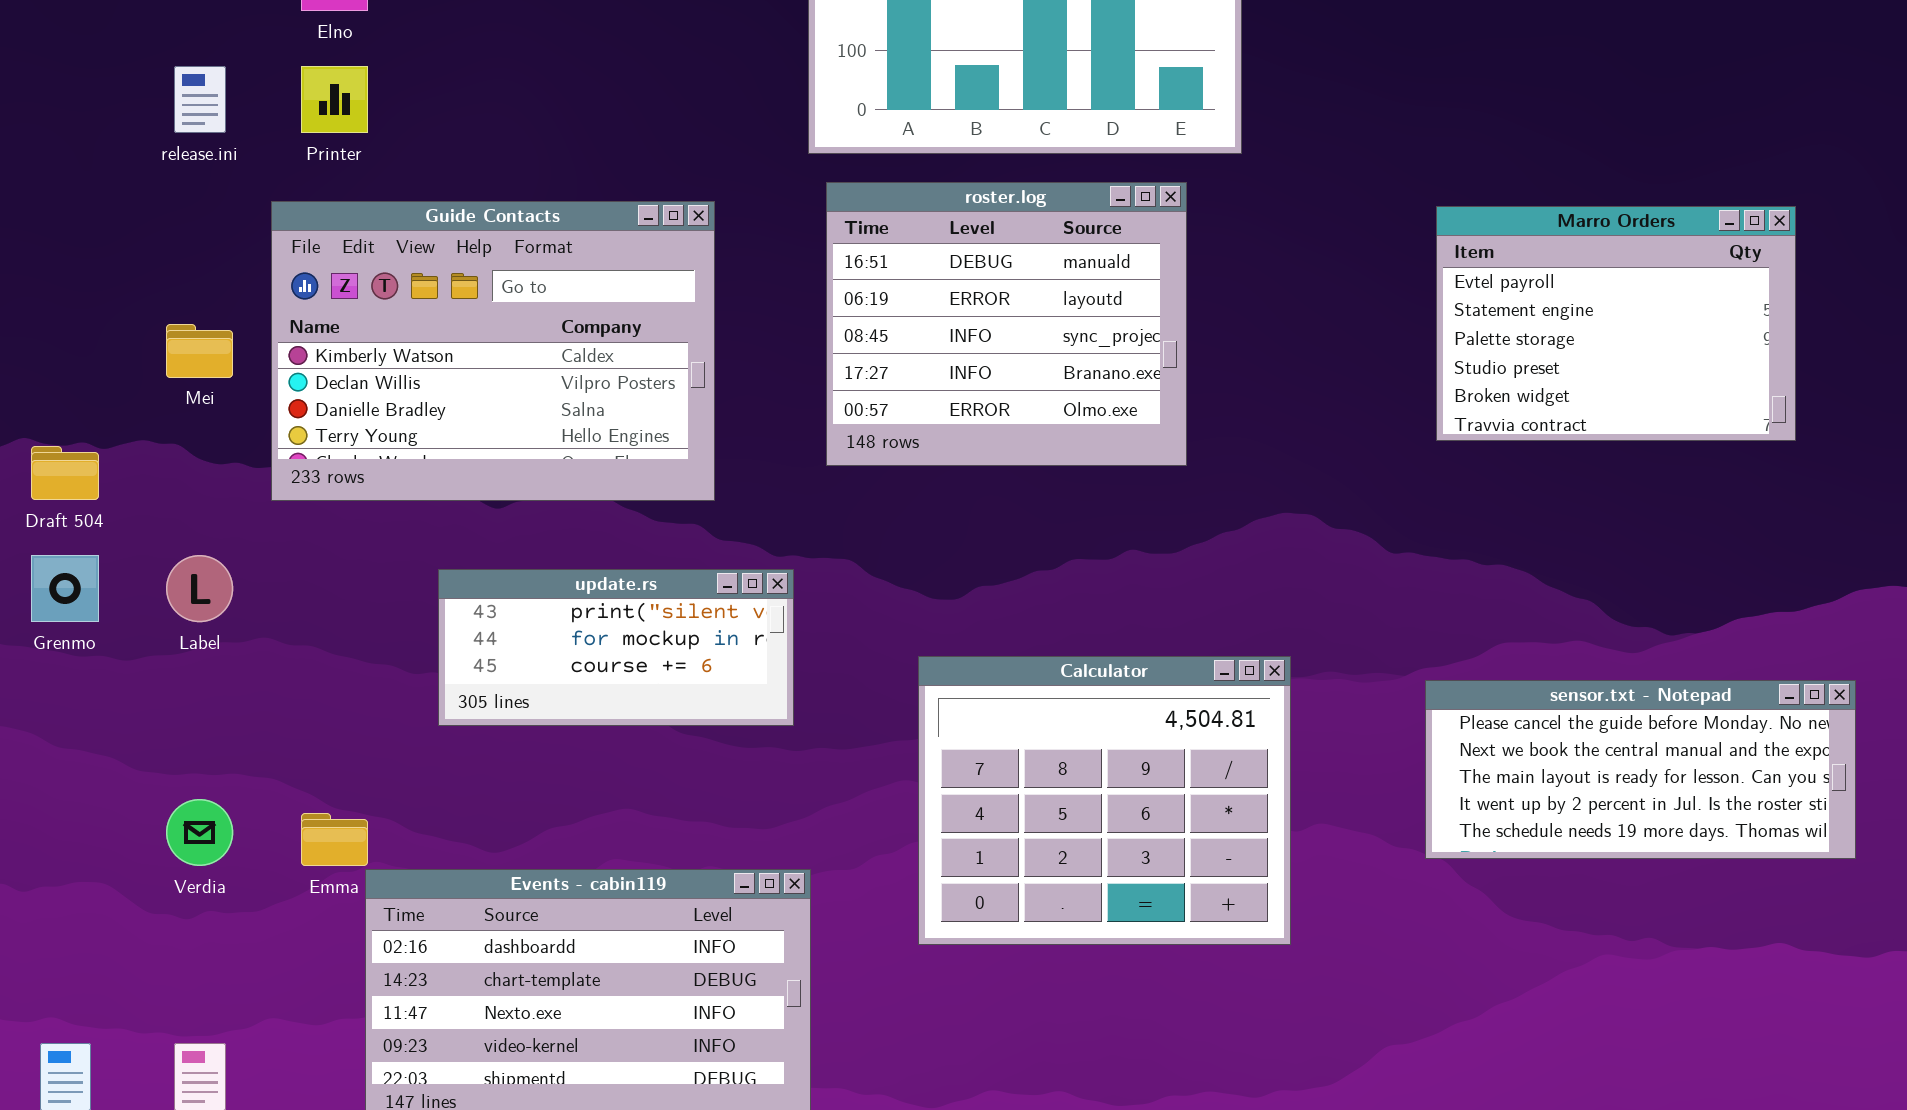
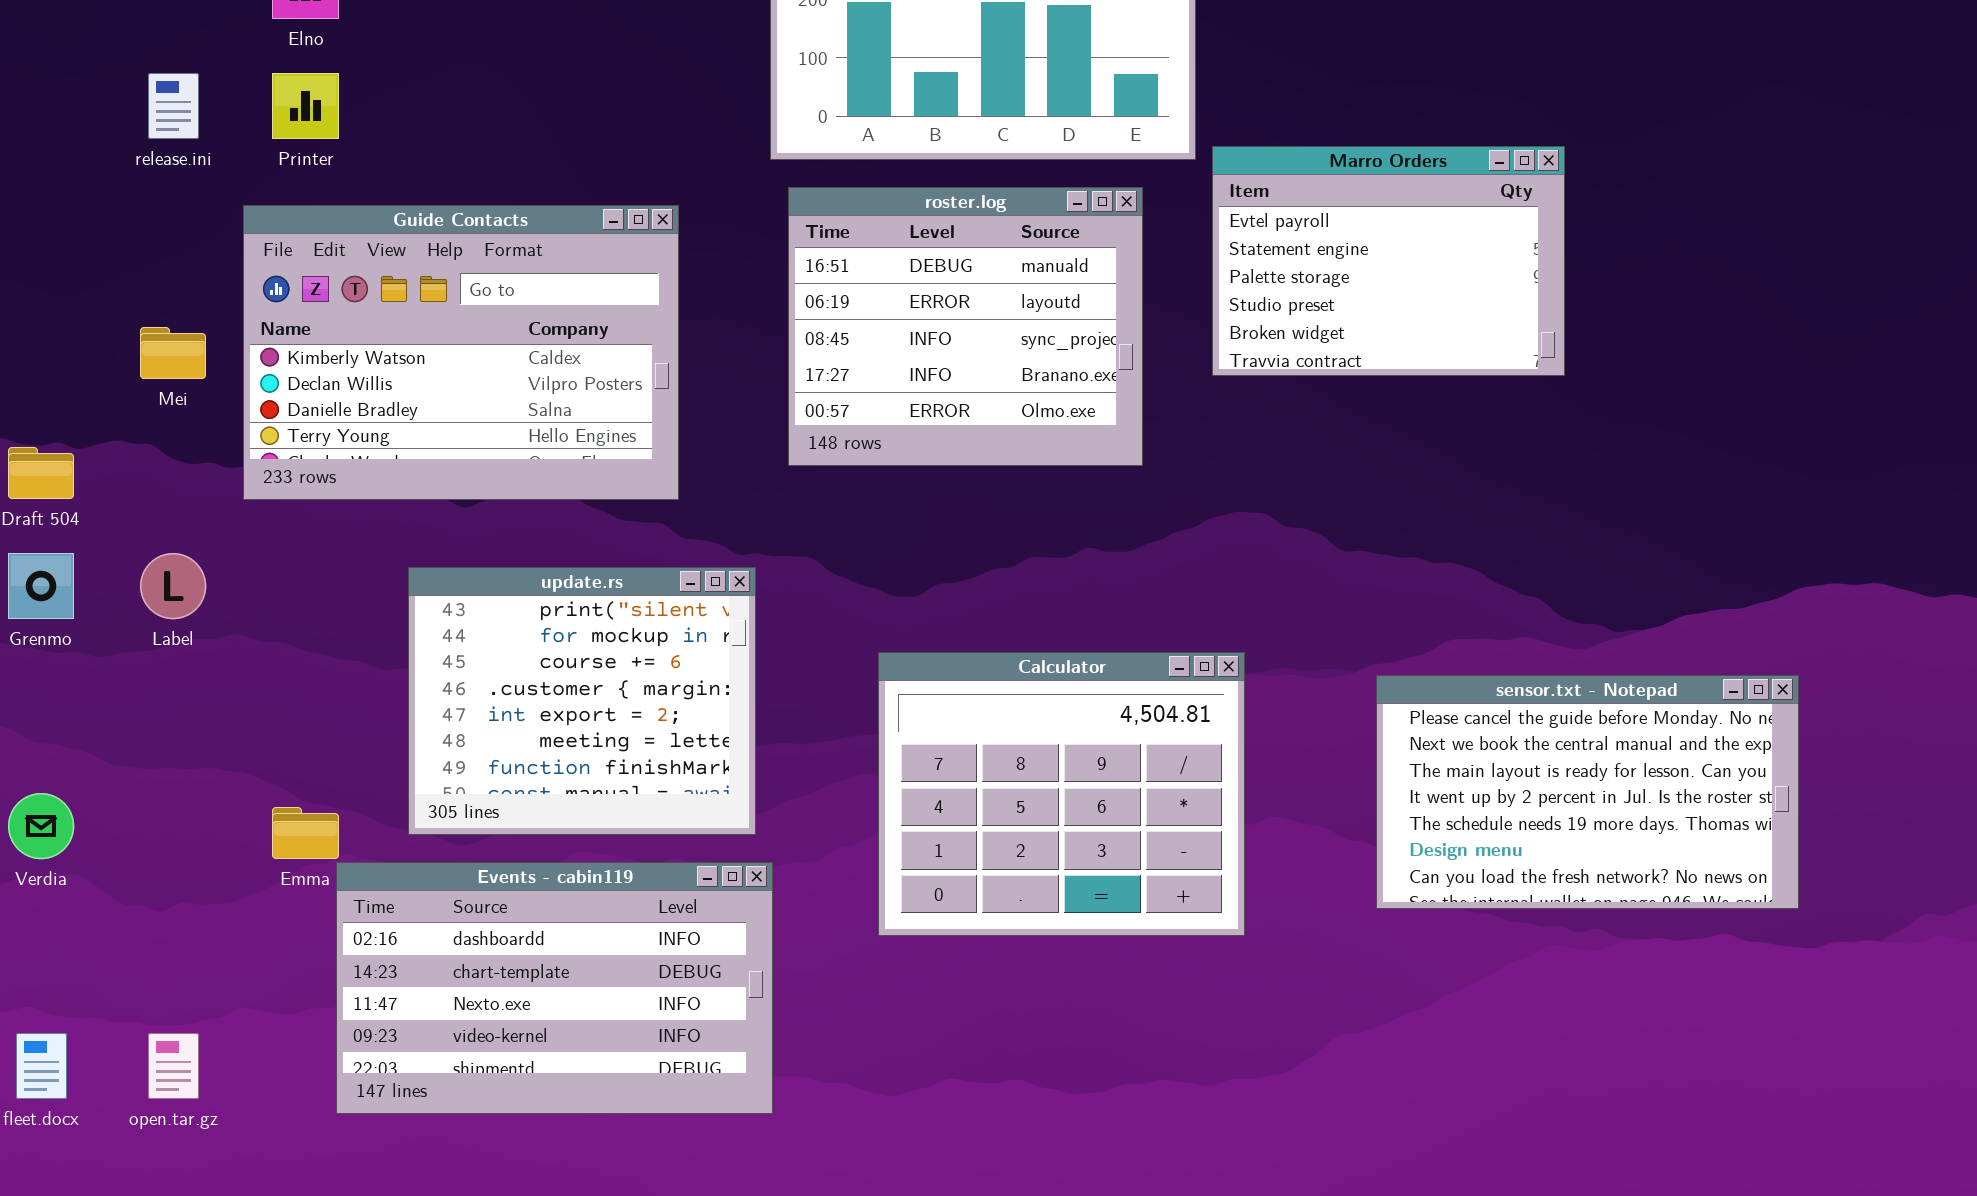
Marro Orders: [1436,206,1796,441] -> [1212,146,1565,376], moved
update.rs: [438,569,794,726] -> [408,567,756,835], resized
sensor.txt - Notepad: [1425,680,1856,859] -> [1376,675,1799,909], resized
Verdia: [166,799,233,866] -> [8,793,74,859], moved

